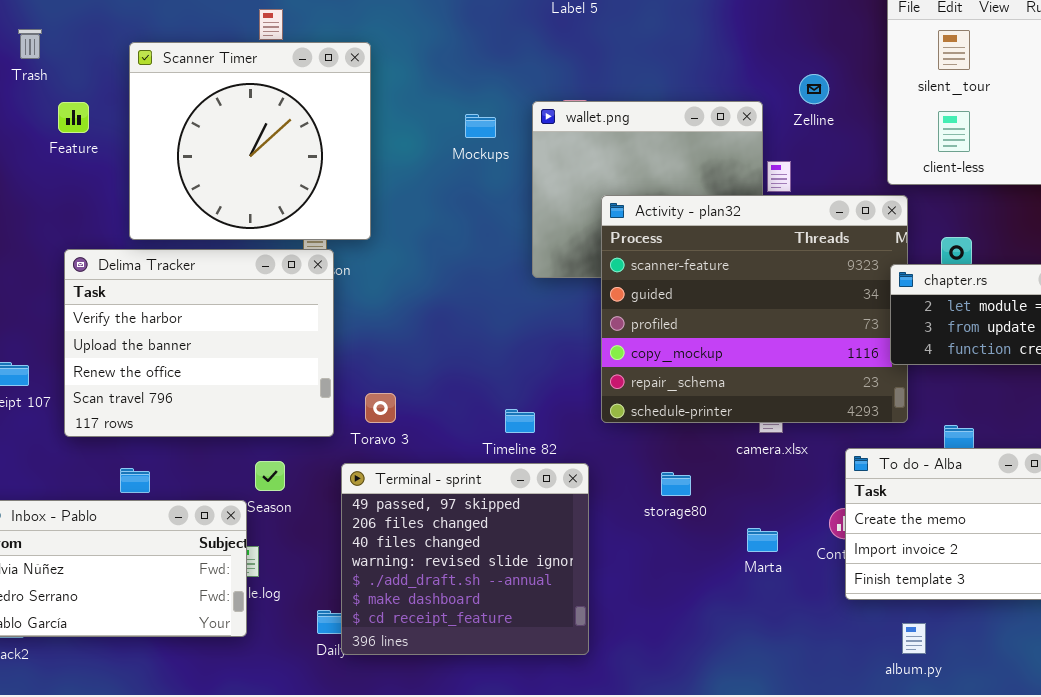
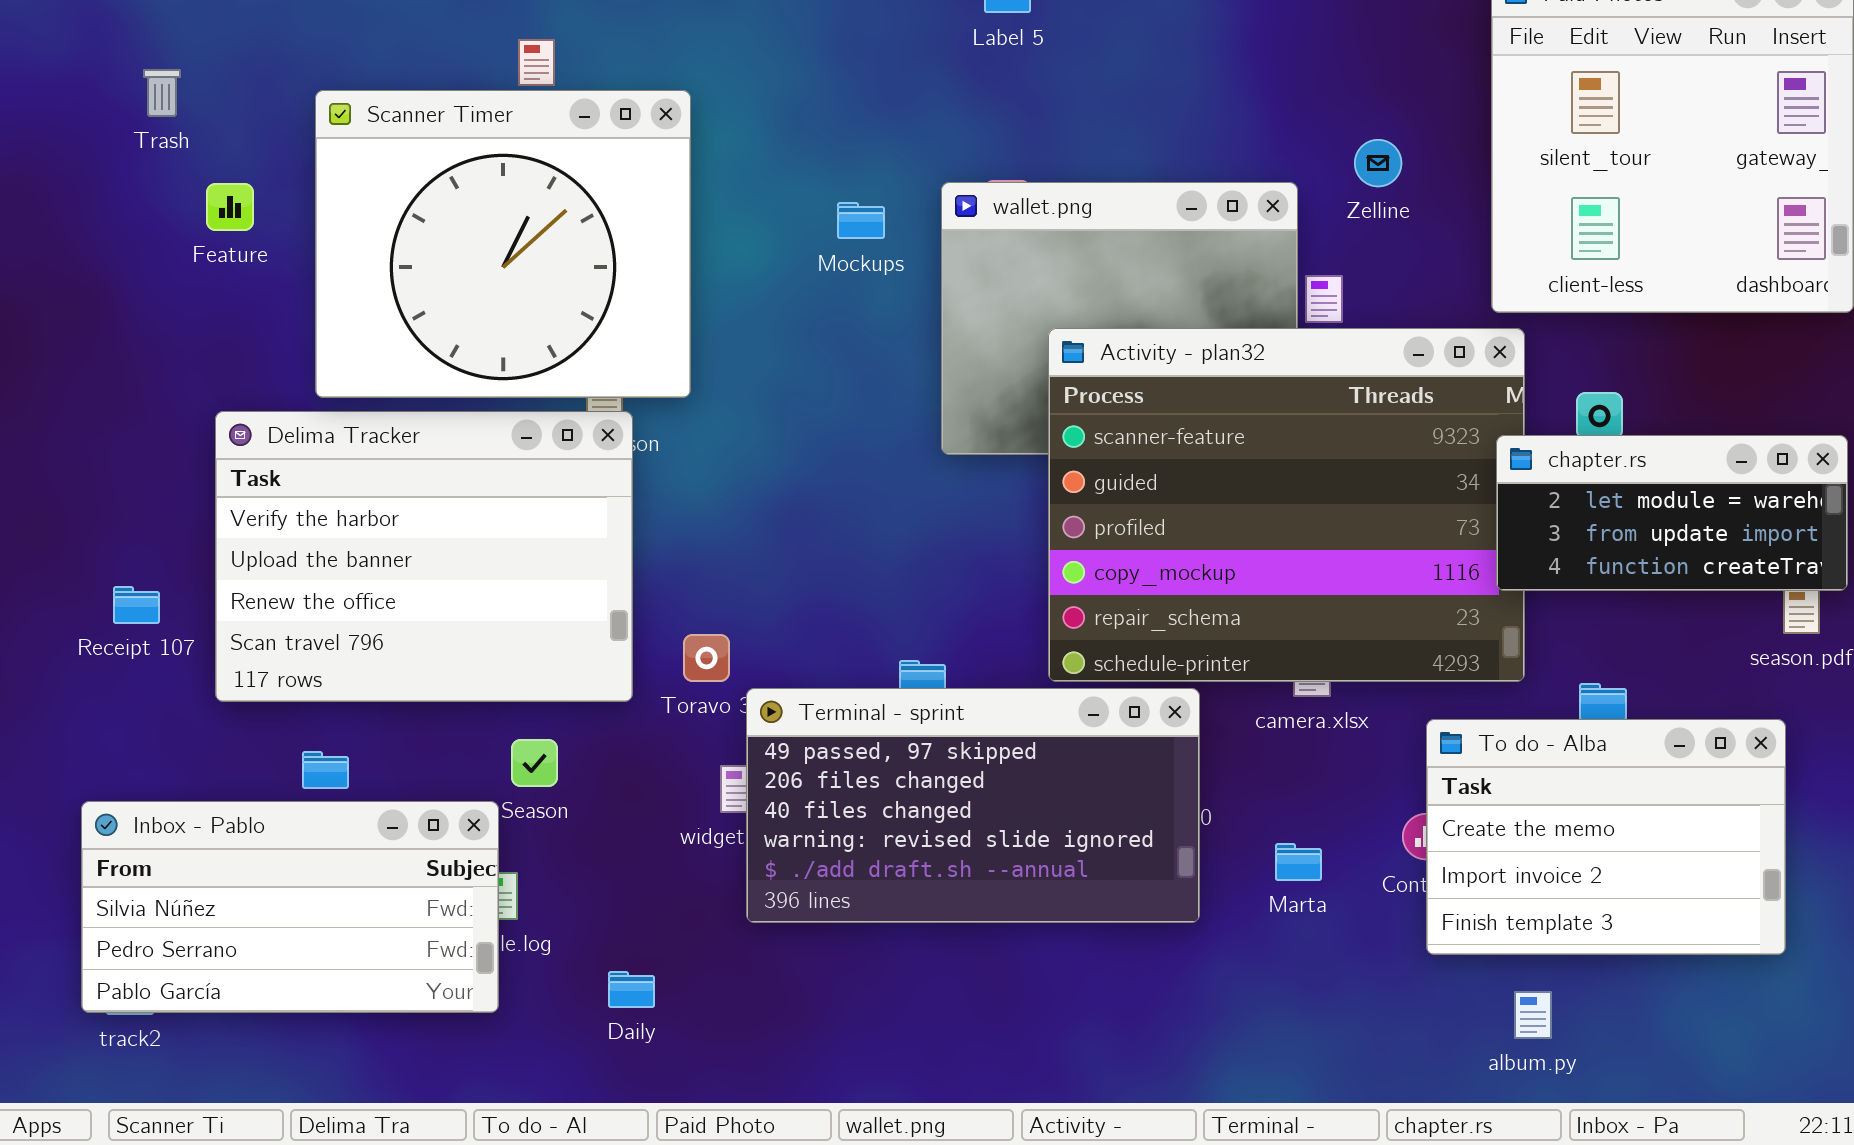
Terminal - sprint: [341,463,589,655] -> [746,688,1200,923], moved, resized

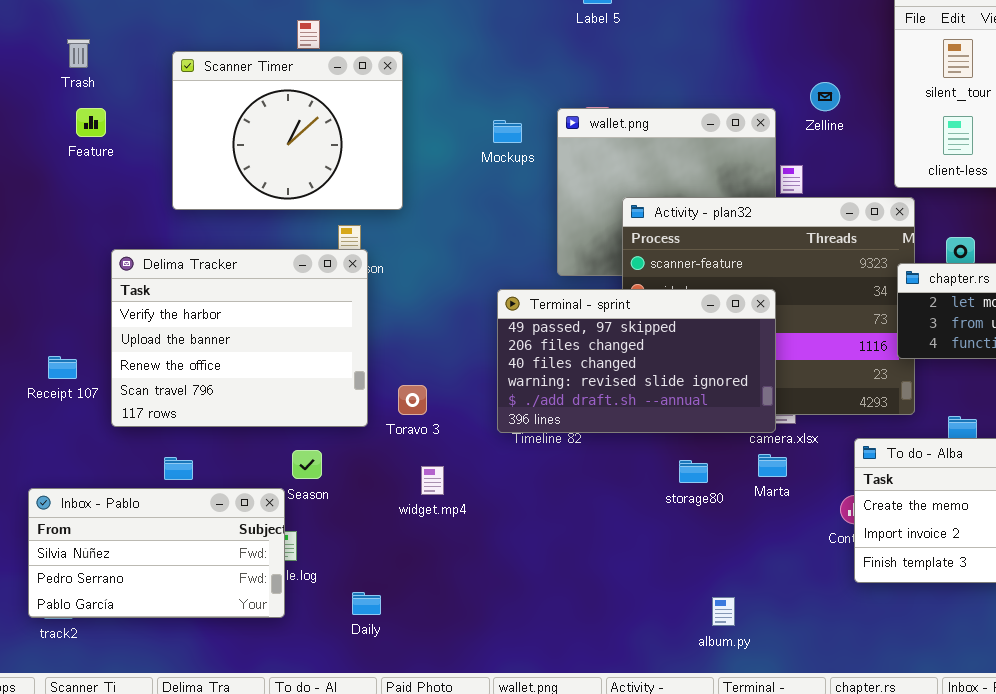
Scanner Timer: [315,90,691,398] -> [172,51,403,210], resized
Feature: [206,183,254,231] -> [76,108,106,137], moved
Terminal - sprint: [746,688,1200,923] -> [497,289,776,433], moved
Marta: [1275,843,1322,881] -> [758,454,787,477], moved
album.py: [1514,991,1552,1039] -> [712,597,735,626], moved

